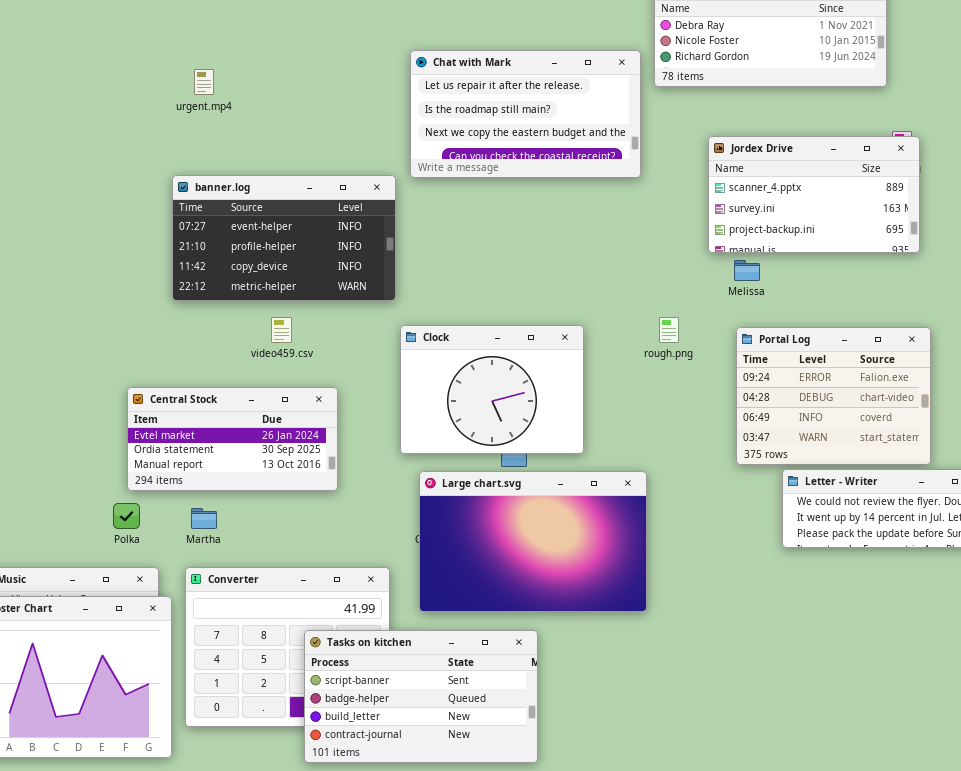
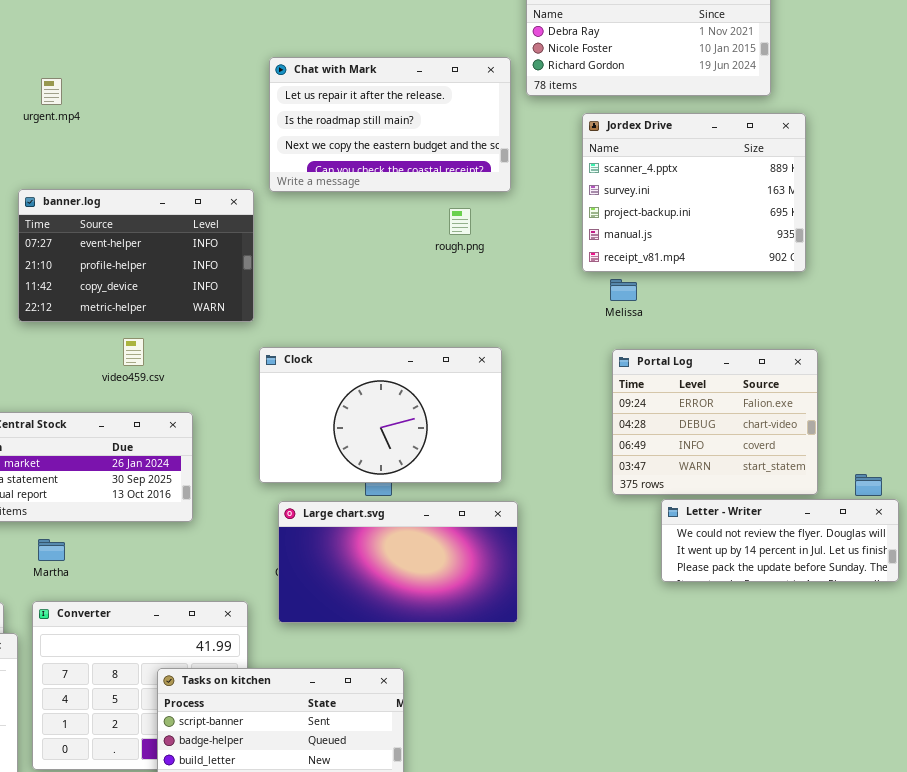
Jordex Drive: [708,136,920,253] -> [582,113,806,272], resized
rough.png: [659,317,679,343] -> [449,208,471,235], moved
Clock: [400,325,584,454] -> [259,347,502,483], resized
Large chart.svg: [419,471,647,612] -> [278,501,518,623], resized

